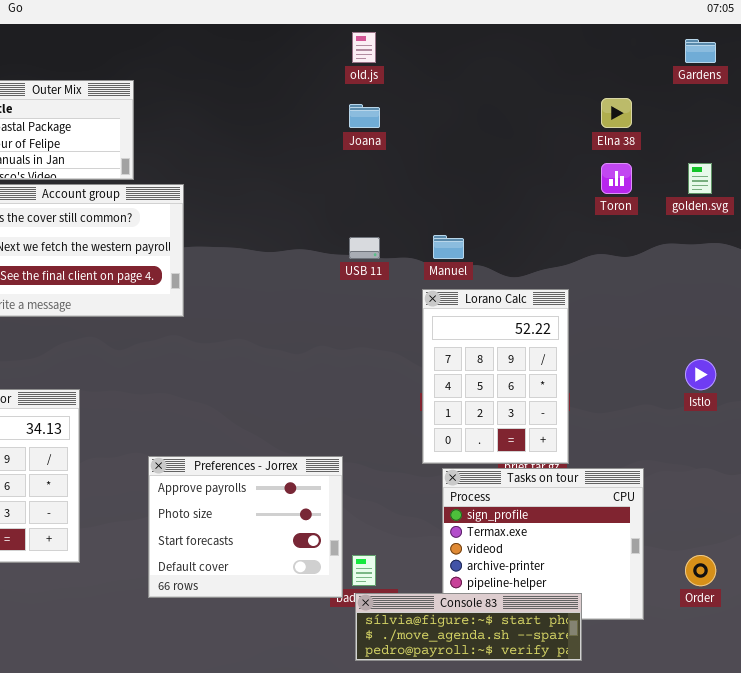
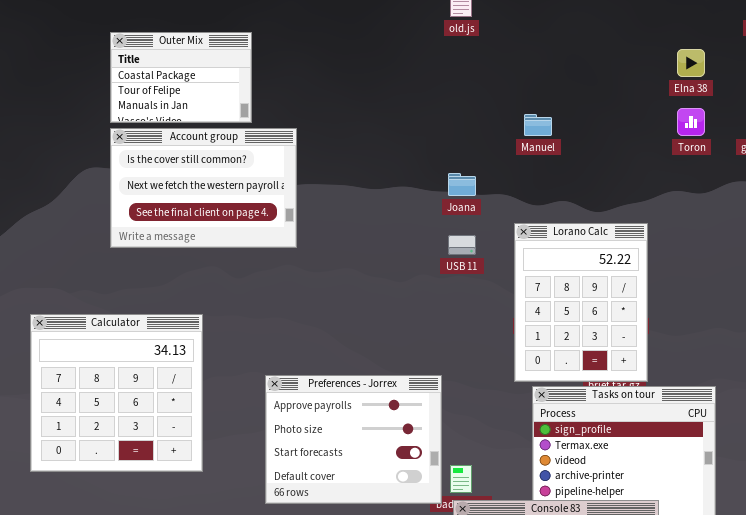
Joana: [349,104,380,128] -> [448,173,476,196], moved
Manuel: [433,235,464,259] -> [524,114,552,136], moved
USB 11: [349,237,380,259] -> [448,235,476,255], moved

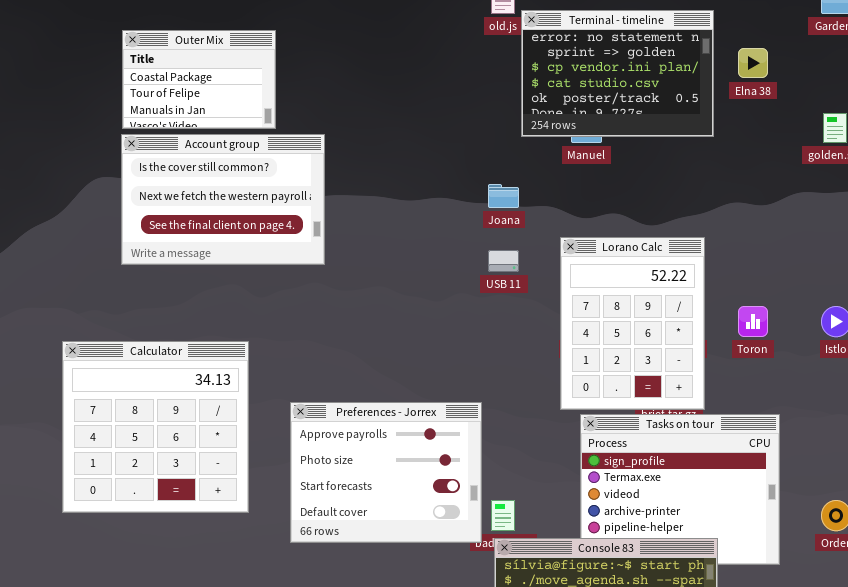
Terminal - timeline: none -> [521,10,714,137], opened
Toron: [677,108,705,136] -> [738,306,768,337], moved
Calculator: [30,314,203,472] -> [62,341,249,513], moved

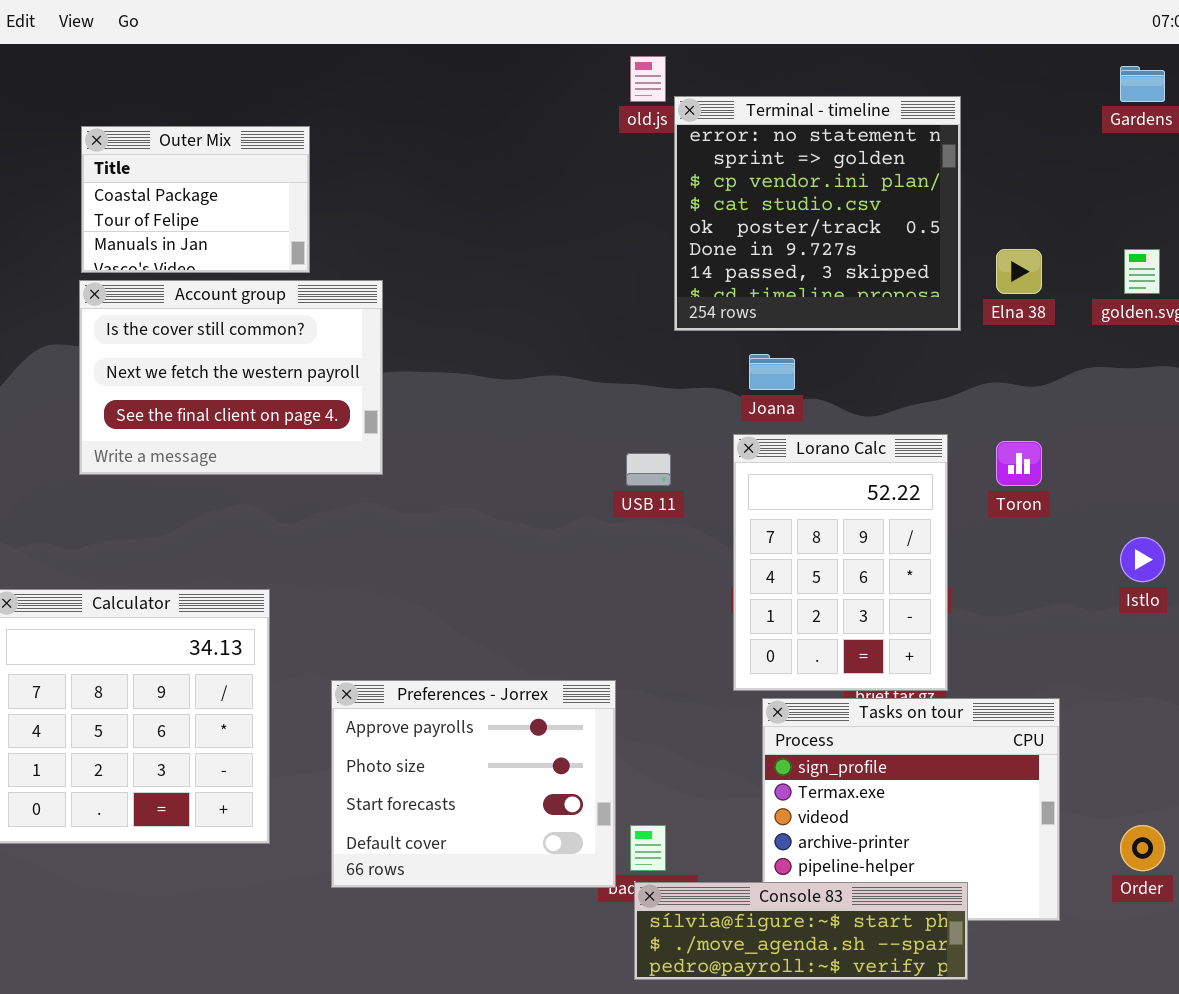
Terminal - timeline: [521,10,714,137] -> [674,96,961,331], resized
Elna 38: [738,48,768,78] -> [996,249,1042,294], moved
Joana: [488,184,519,208] -> [749,354,795,390], moved
Toron: [738,306,768,337] -> [996,441,1042,486], moved

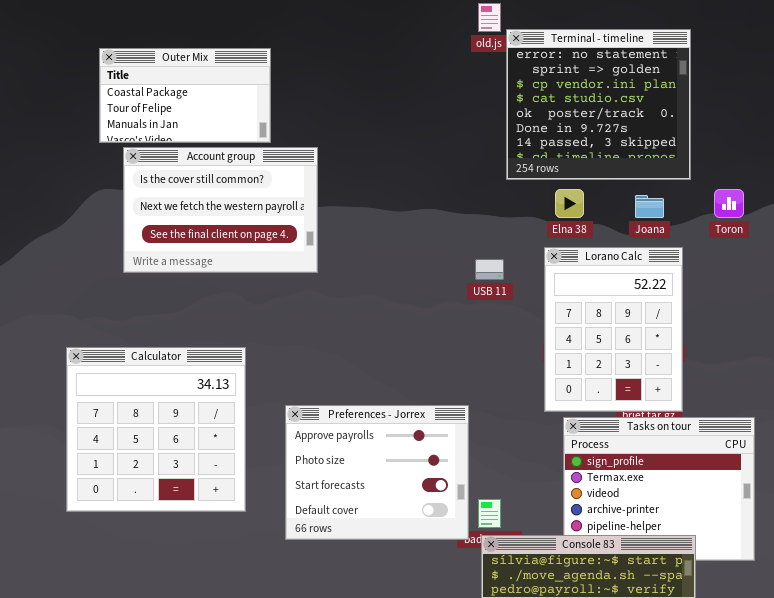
Outer Mix: [81,126,310,273] -> [99,48,271,143], resized
Elna 38: [996,249,1042,294] -> [555,189,584,218], moved
Joana: [749,354,795,390] -> [635,195,664,218], moved
Toron: [996,441,1042,486] -> [714,189,744,218], moved

